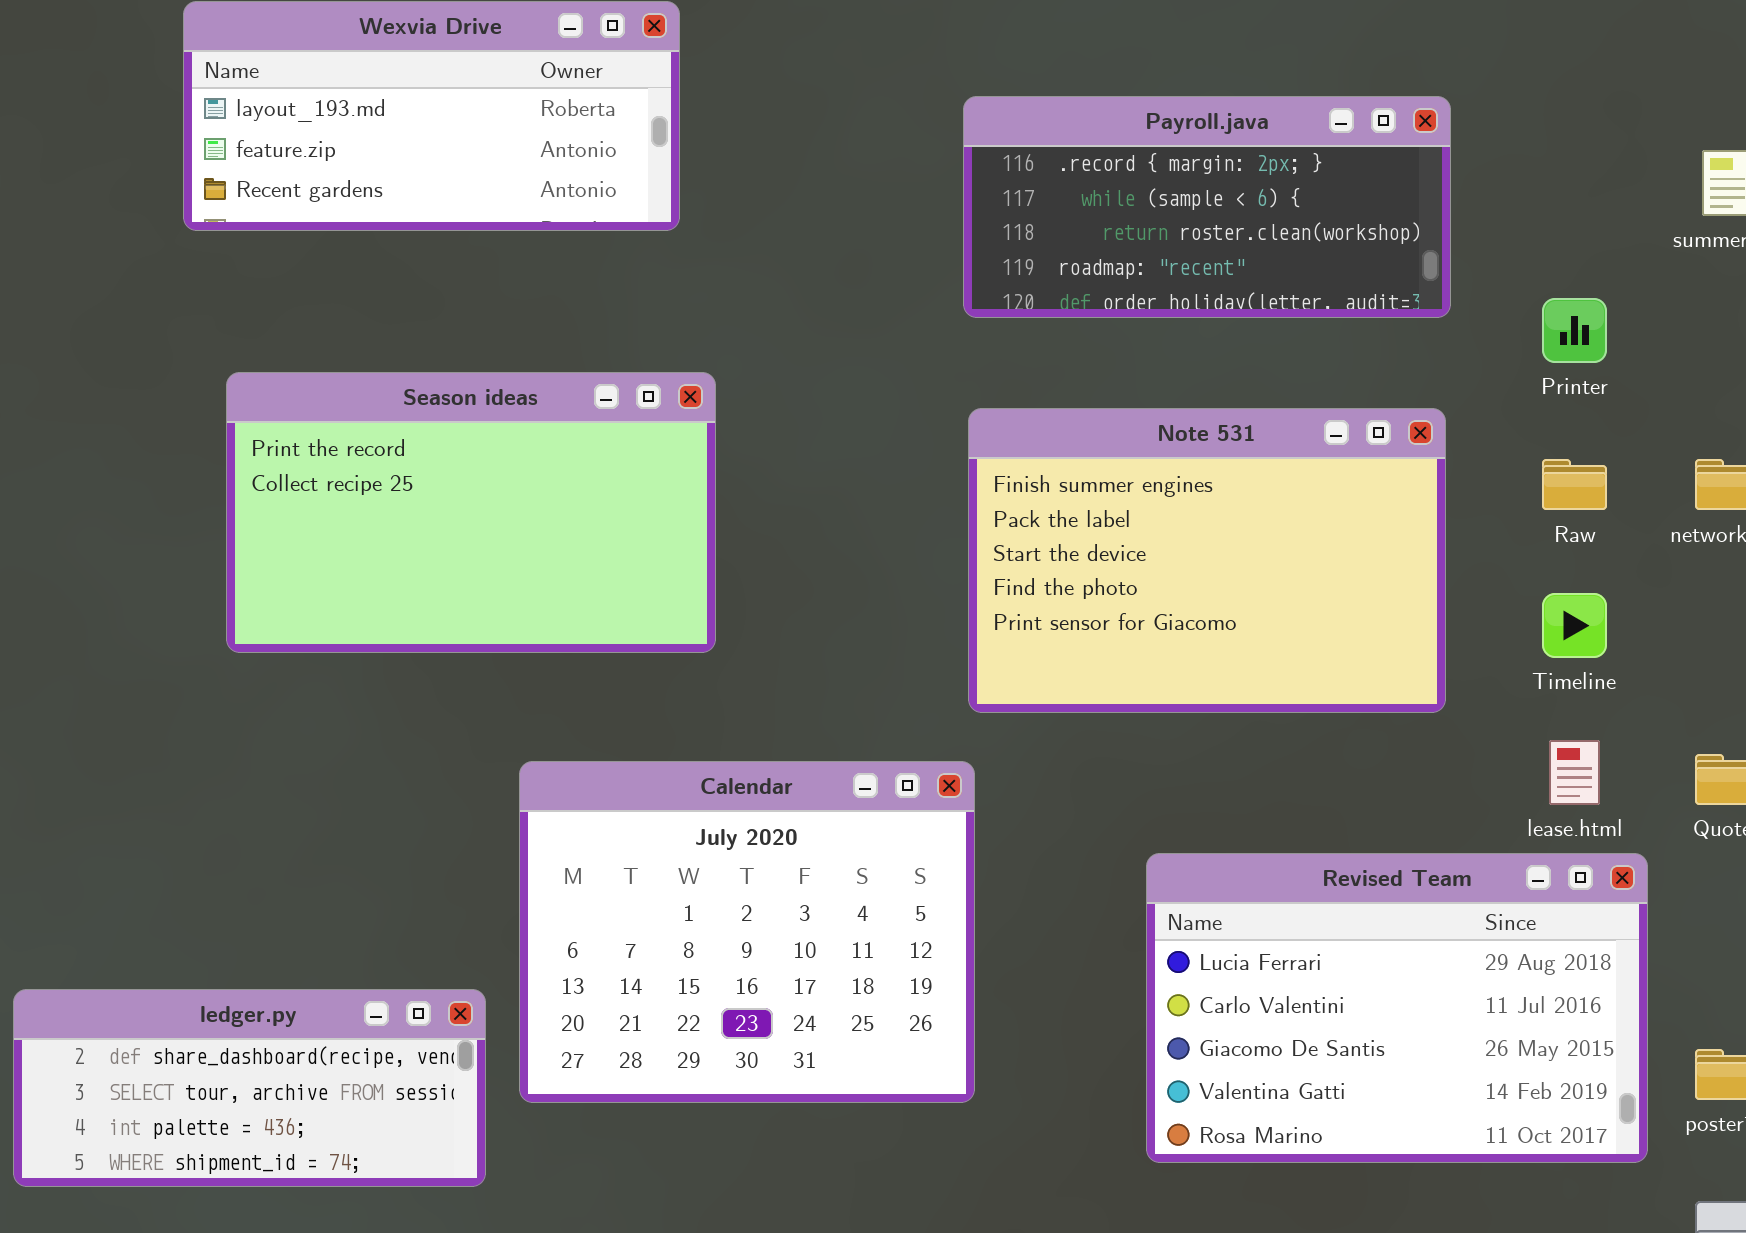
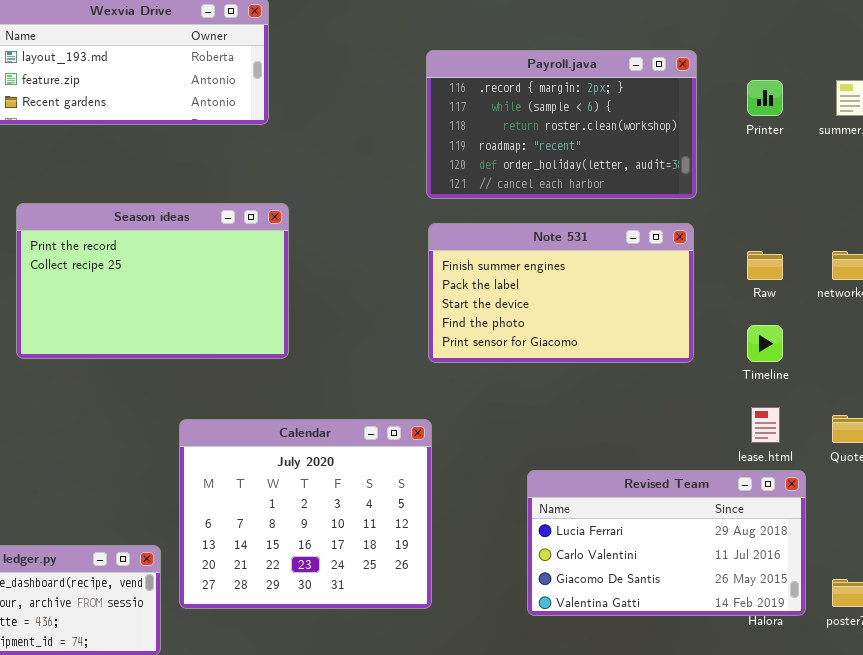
Payroll.java: [963,96,1451,318] -> [426,50,697,199], resized
Printer: [1542,298,1607,363] -> [747,80,783,116], moved
Note 531: [968,408,1446,713] -> [428,223,694,363], resized
Revised Team: [1146,853,1648,1163] -> [527,470,806,616], resized

